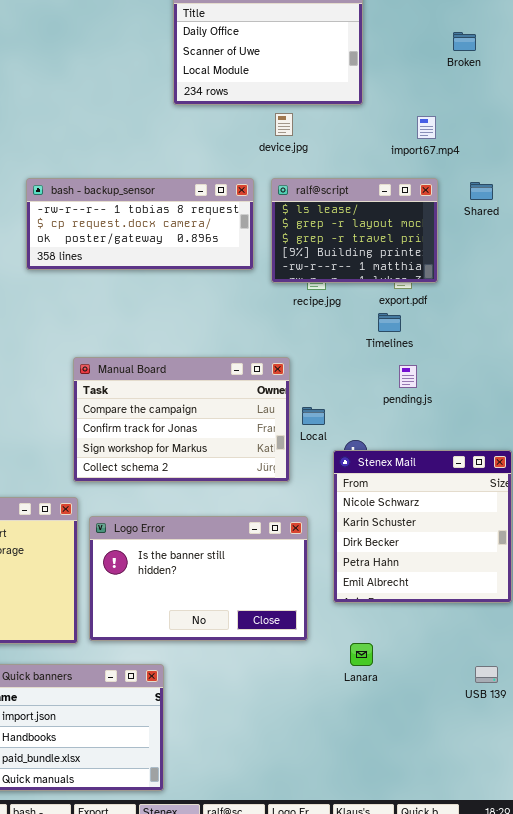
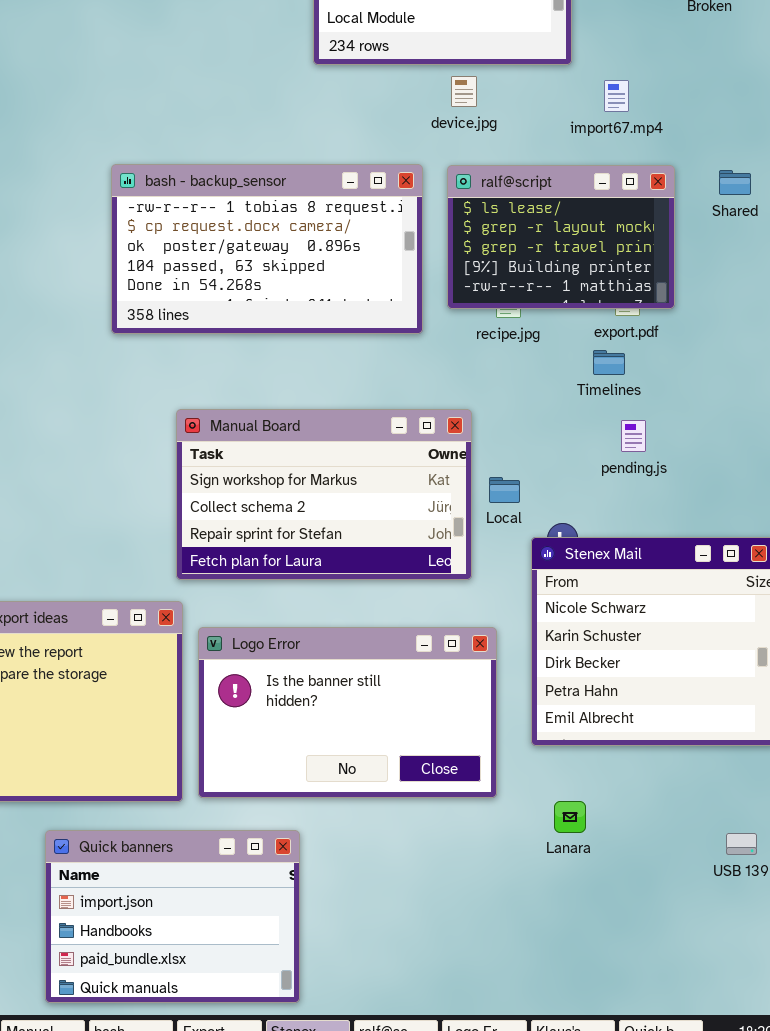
import67.mp4: [417,116,436,139] -> [604,80,629,112], moved
bash - backup_sensor: [26,178,254,270] -> [111,164,423,334], resized
Manual Board: [73,357,290,482] -> [176,409,472,580], scrolled down 2 rows

